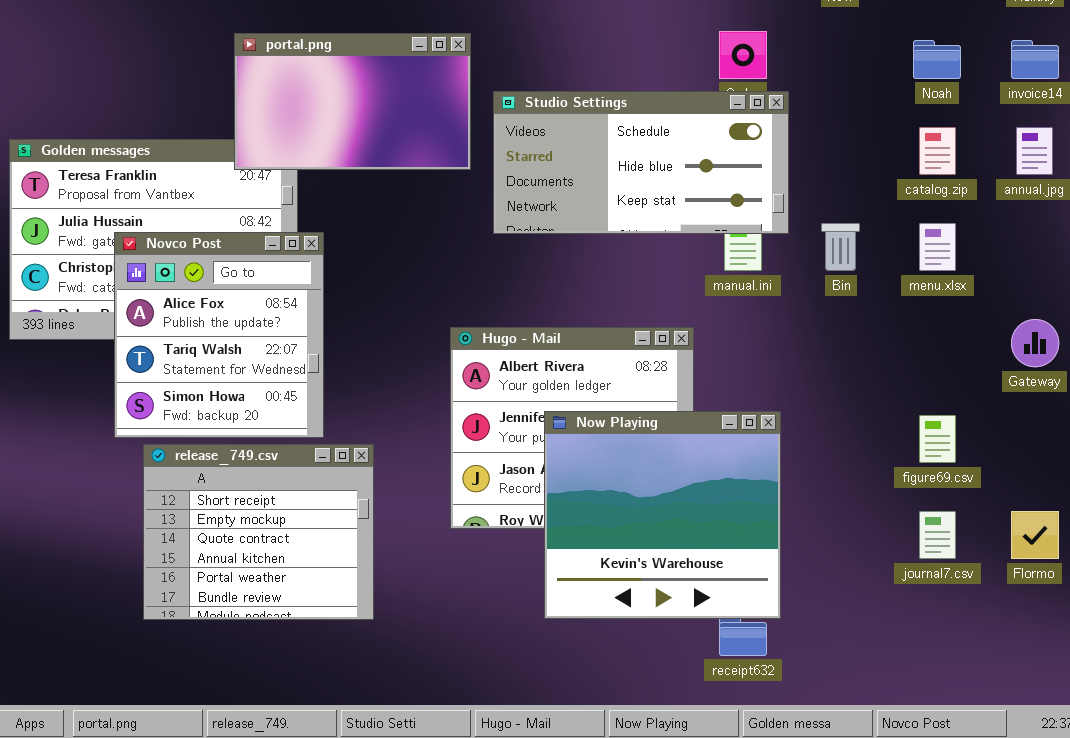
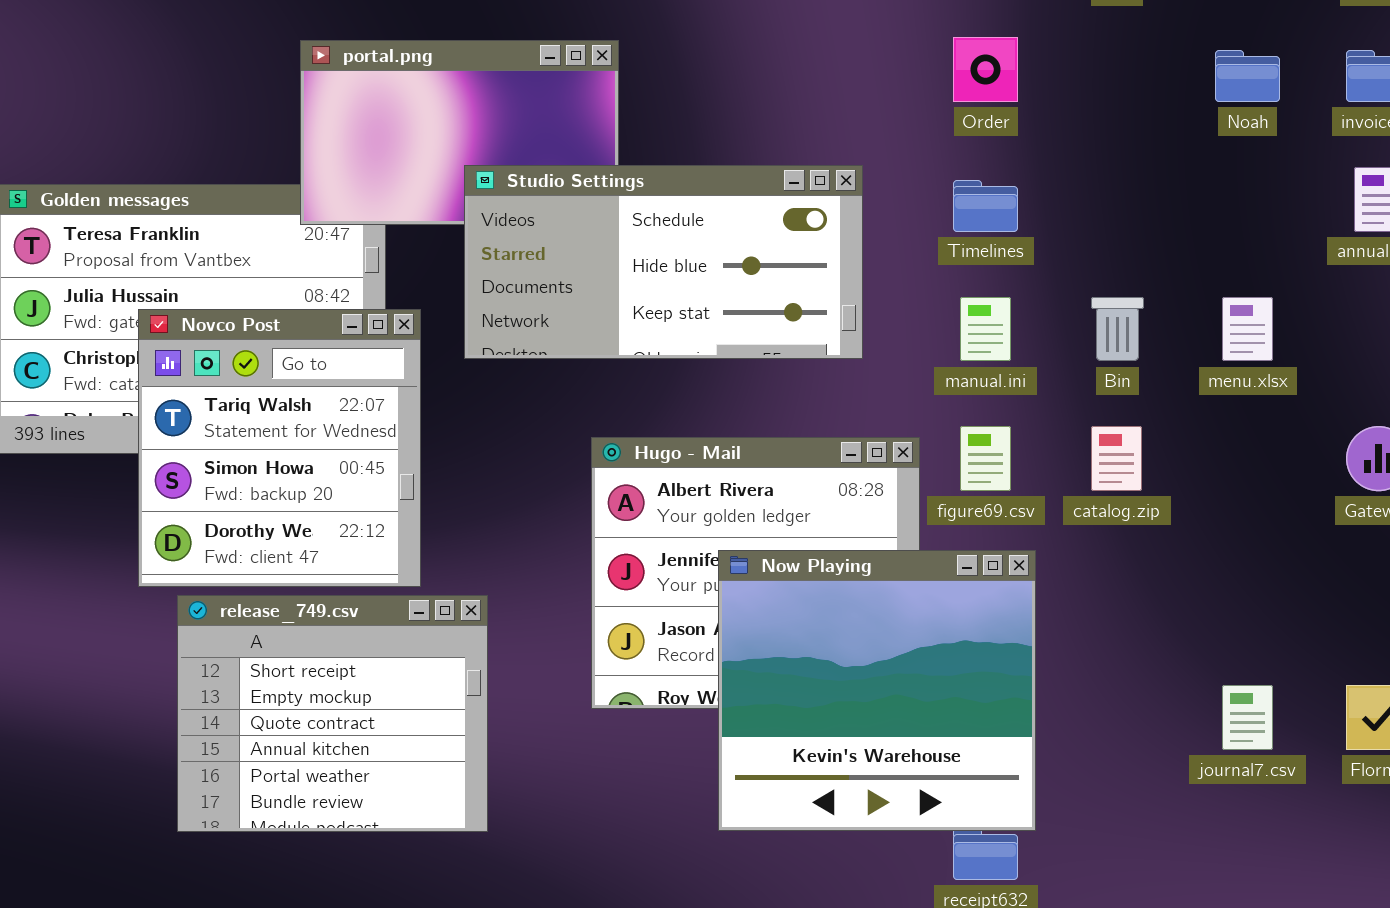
Studio Settings: [493,91,789,234] -> [464,165,863,359], moved
catalog.zip: [919,127,956,175] -> [1091,426,1142,491], moved
Novco Post: [114,232,324,438] -> [138,309,421,587], scrolled down 1 row
figure69.csv: [919,415,956,463] -> [960,426,1011,491], moved

